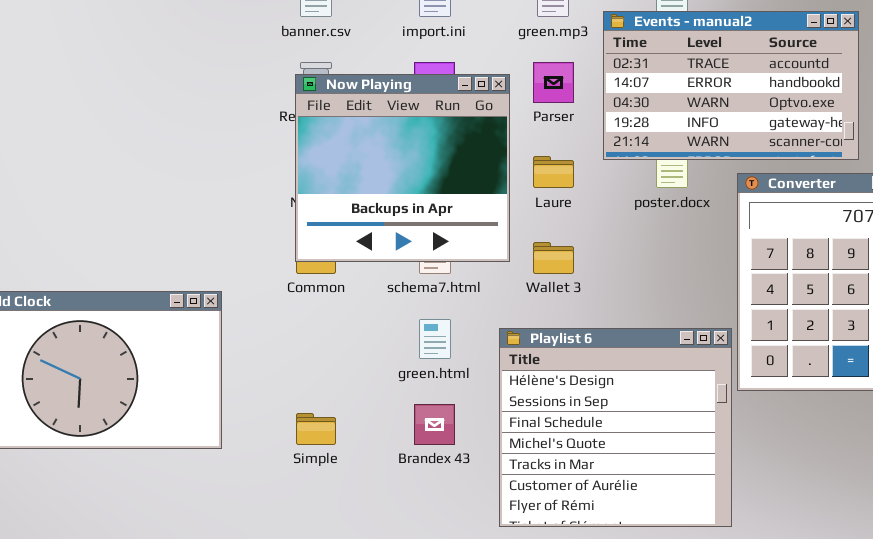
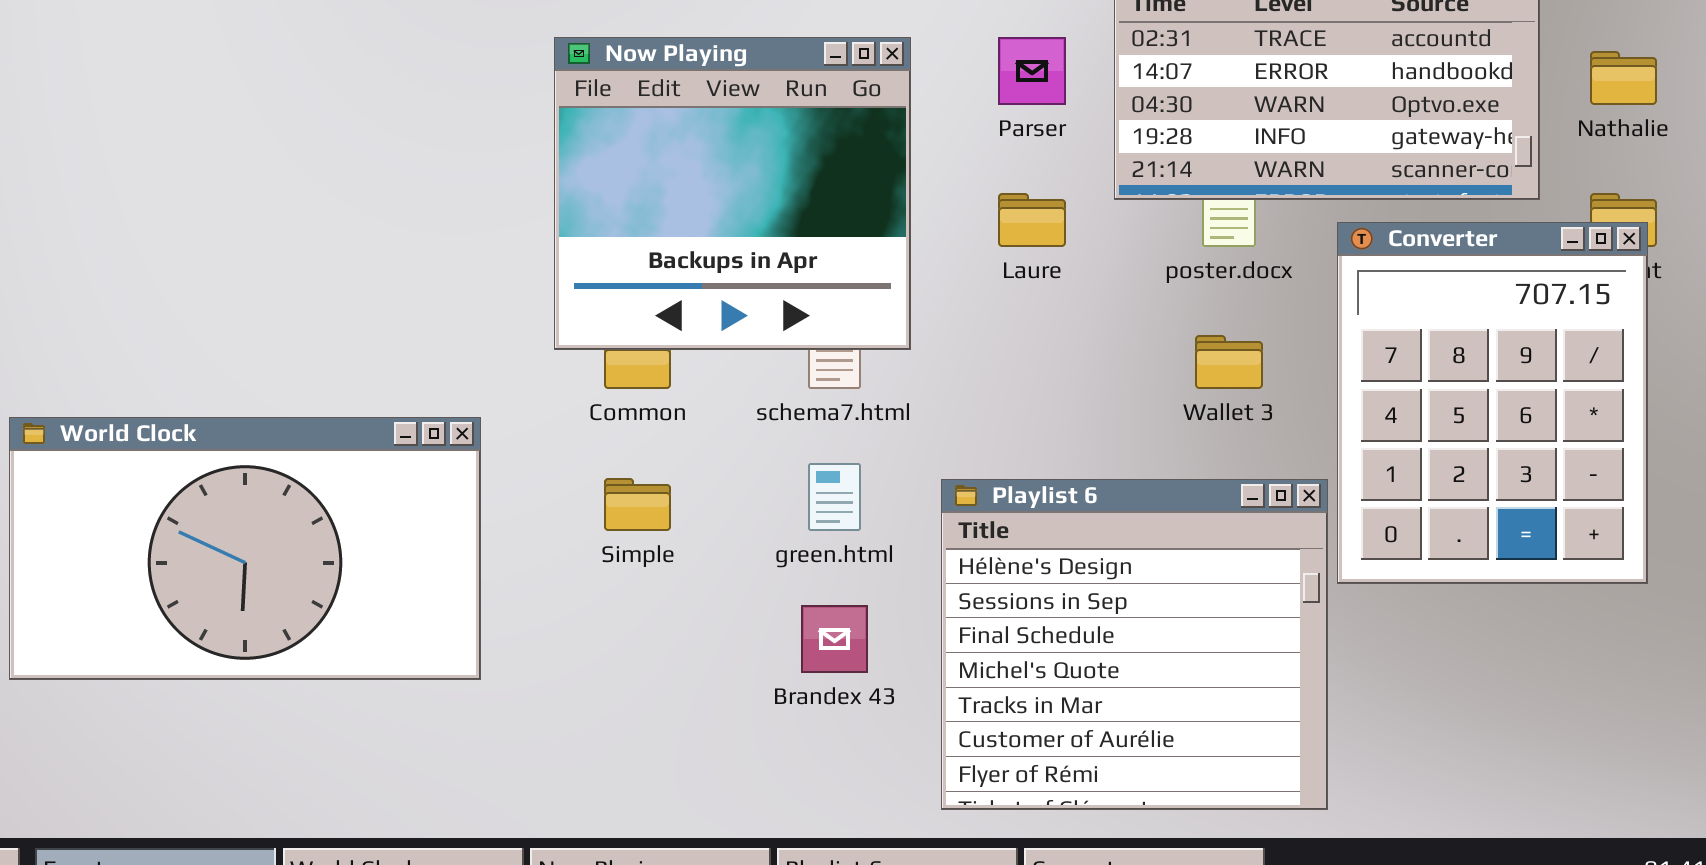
Now Playing: [295,74,510,262] -> [554,37,911,350], moved
Wallet 3: [533,242,574,274] -> [1195,335,1263,389], moved
Simple: [296,413,336,445] -> [604,478,671,531], moved

